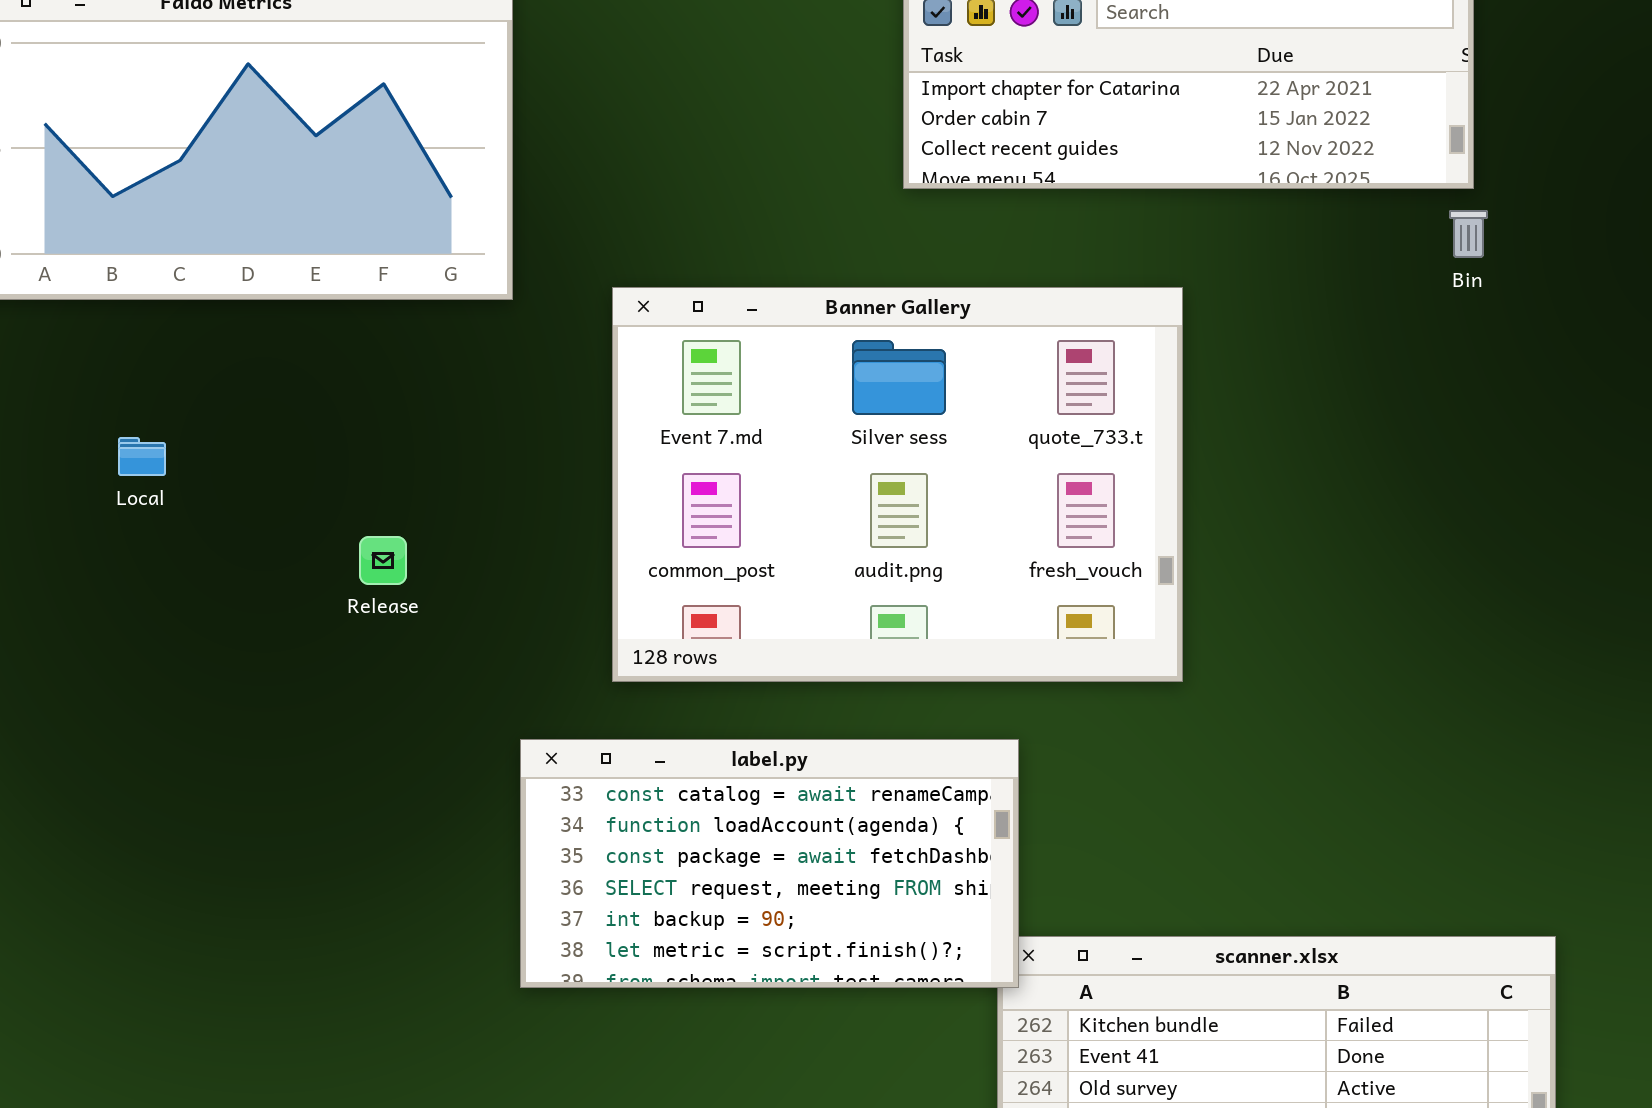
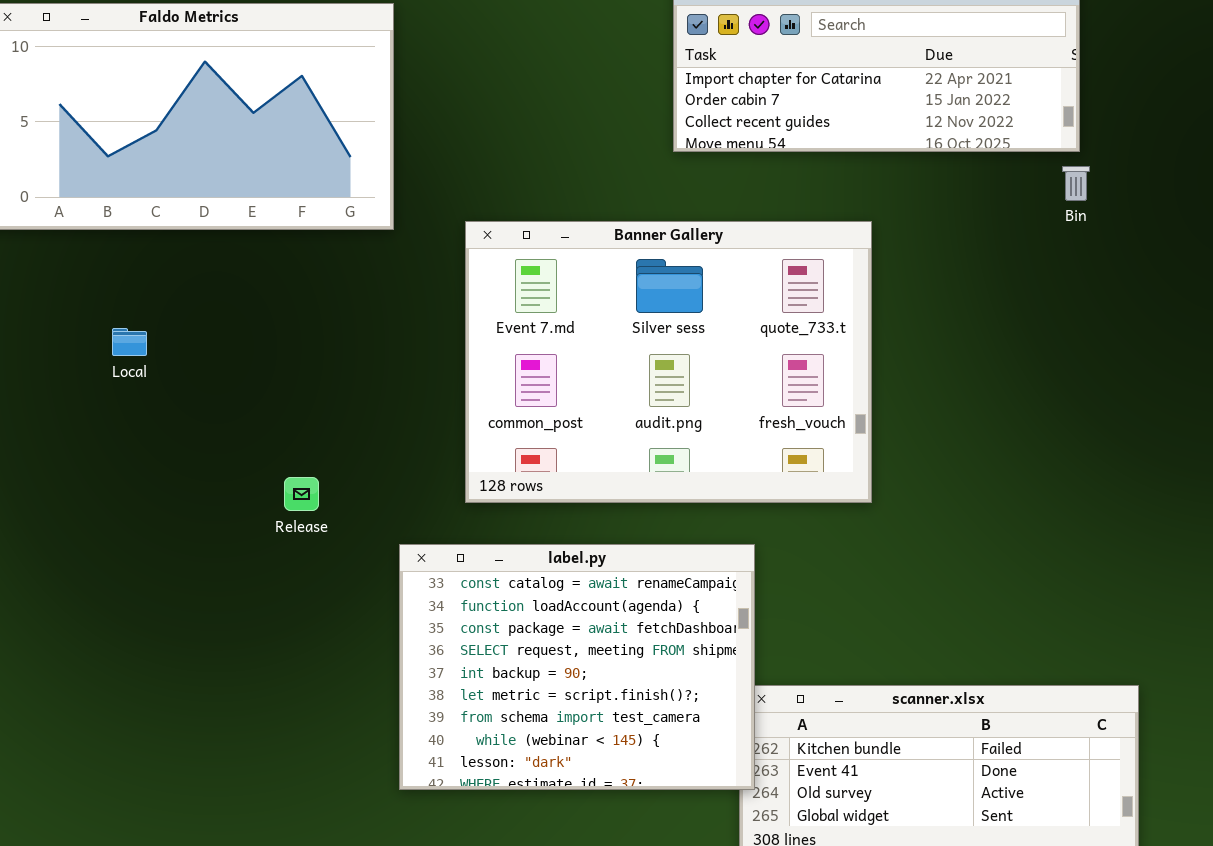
Release: [359,536,407,585] -> [284,477,319,511], moved
label.py: [520,739,1019,988] -> [399,544,755,790], resized

